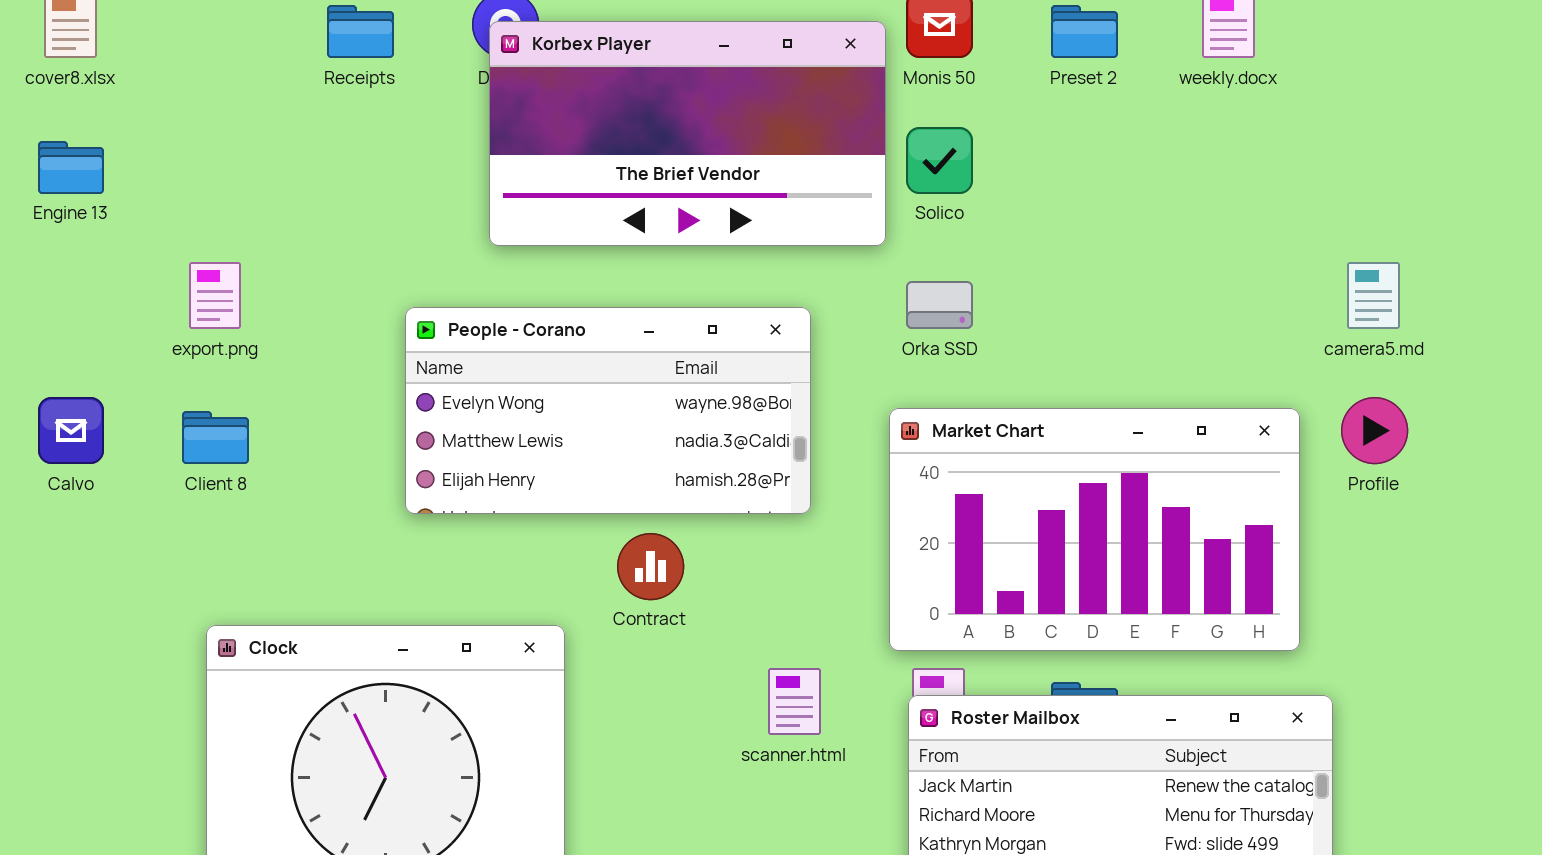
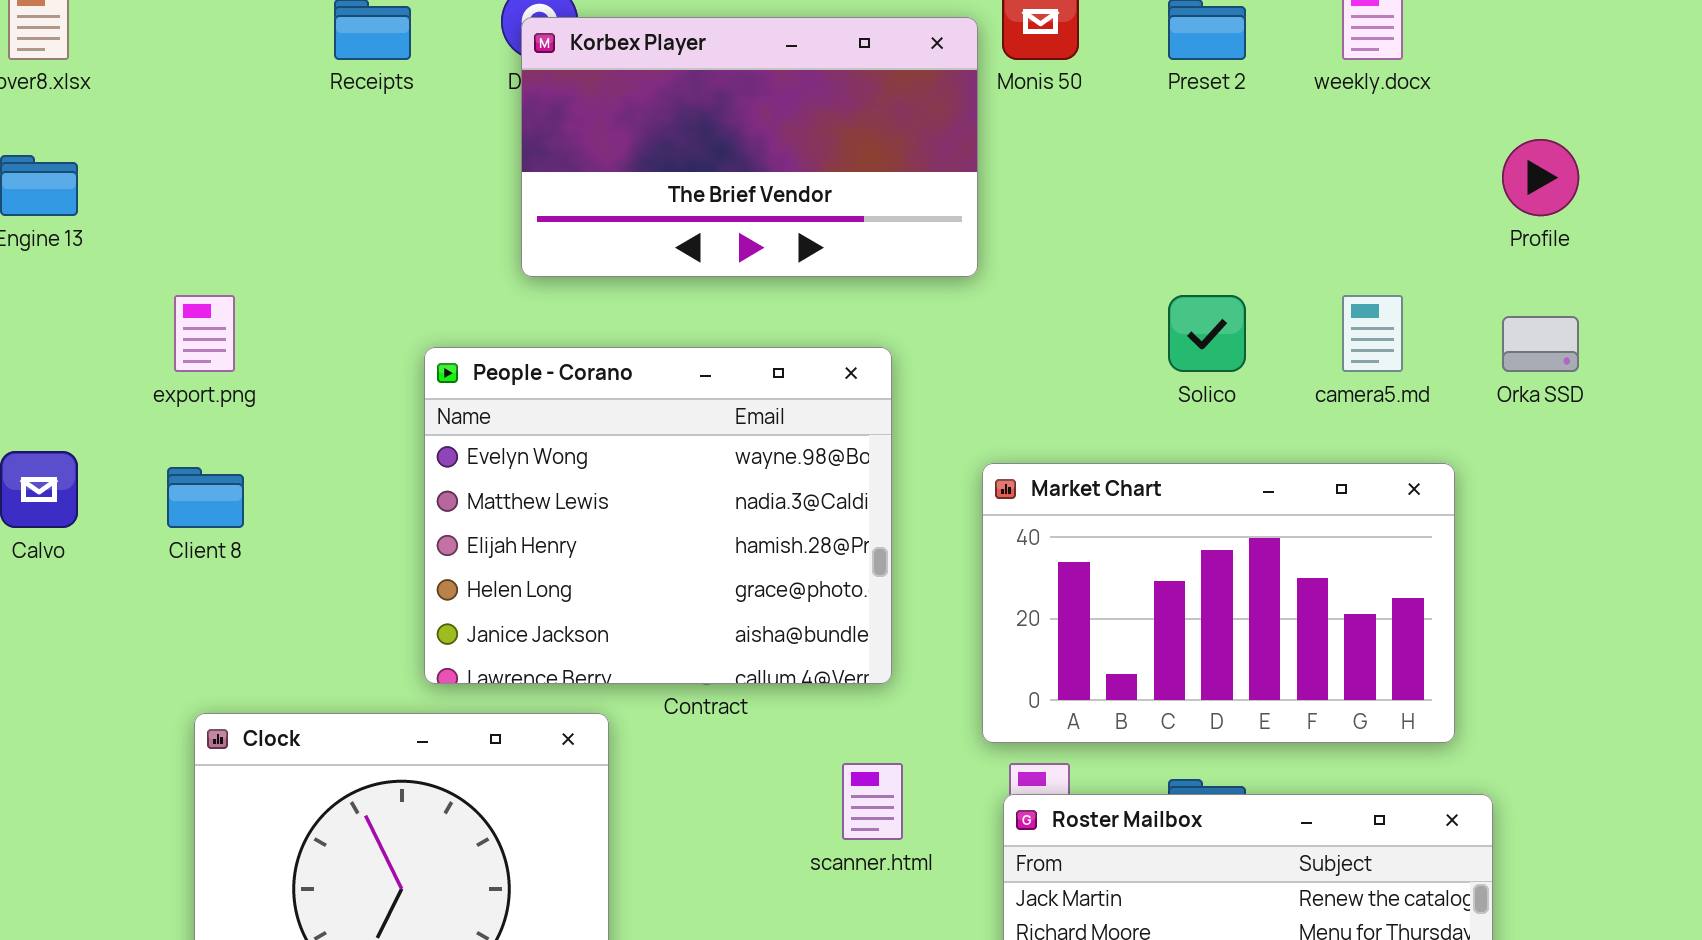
Solico: [906,127,973,194] -> [1168,295,1246,372], moved
camera5.md: [1347,262,1400,329] -> [1342,295,1403,372], moved
Orka SSD: [906,281,973,329] -> [1502,316,1579,372], moved
People - Corano: [405,307,811,514] -> [424,347,892,684], resized
Profile: [1341,397,1408,464] -> [1502,139,1579,216], moved

